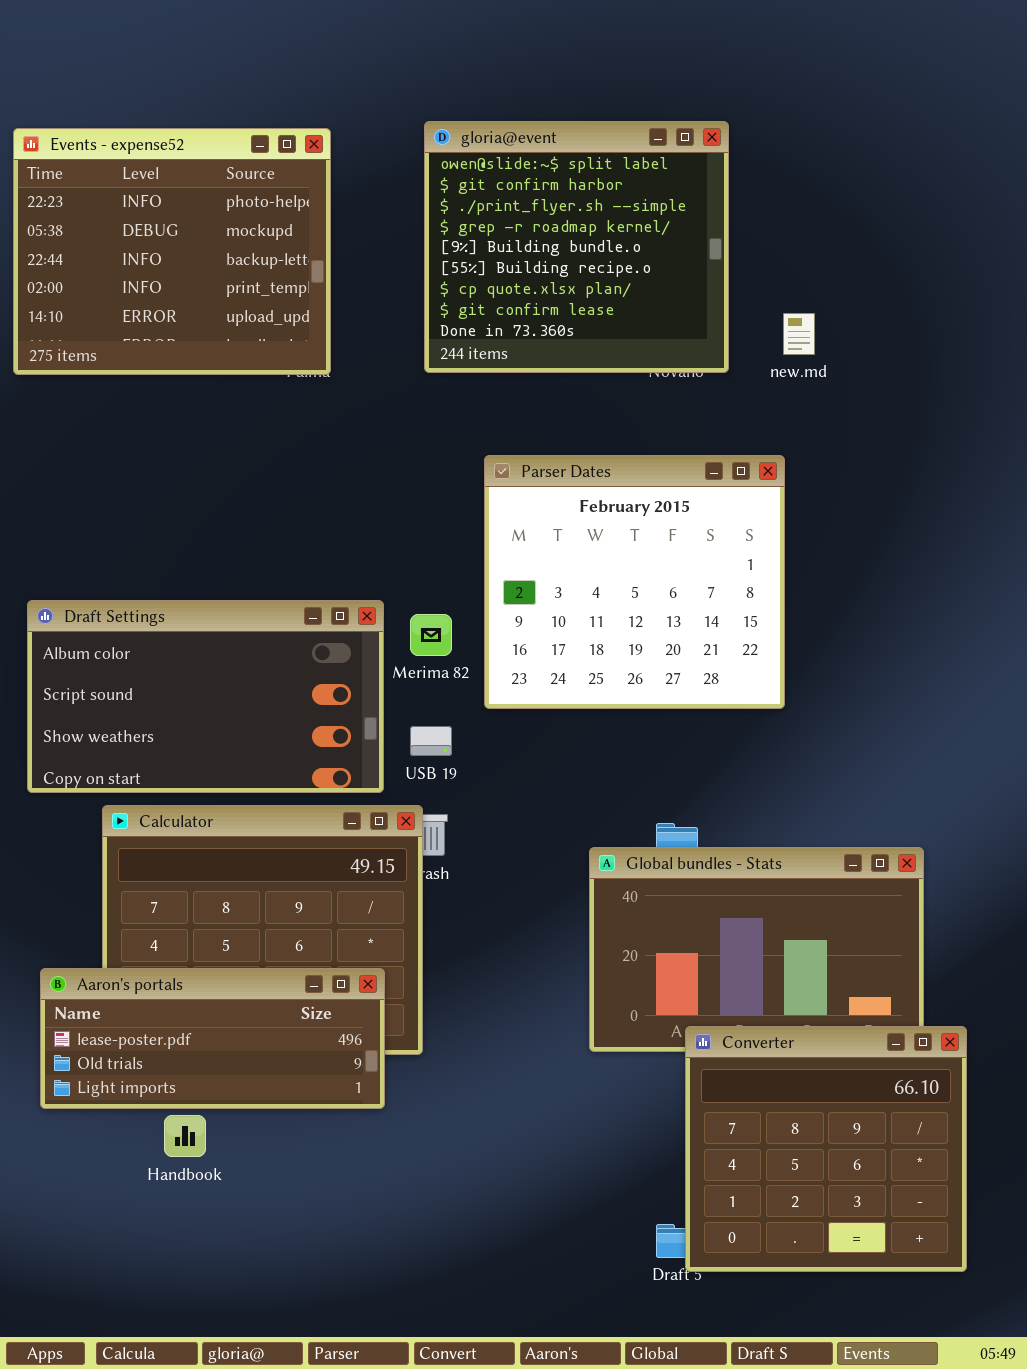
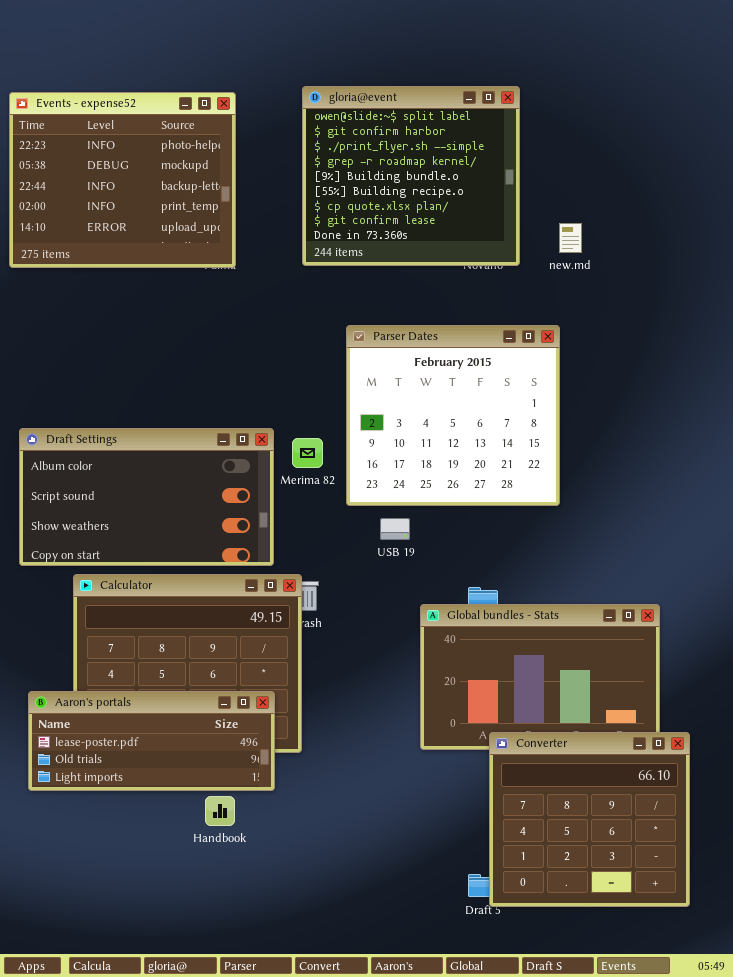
USB 19: [410,726,452,756] -> [380,518,410,540], moved
Handbook: [164,1115,206,1157] -> [205,796,235,826], moved

